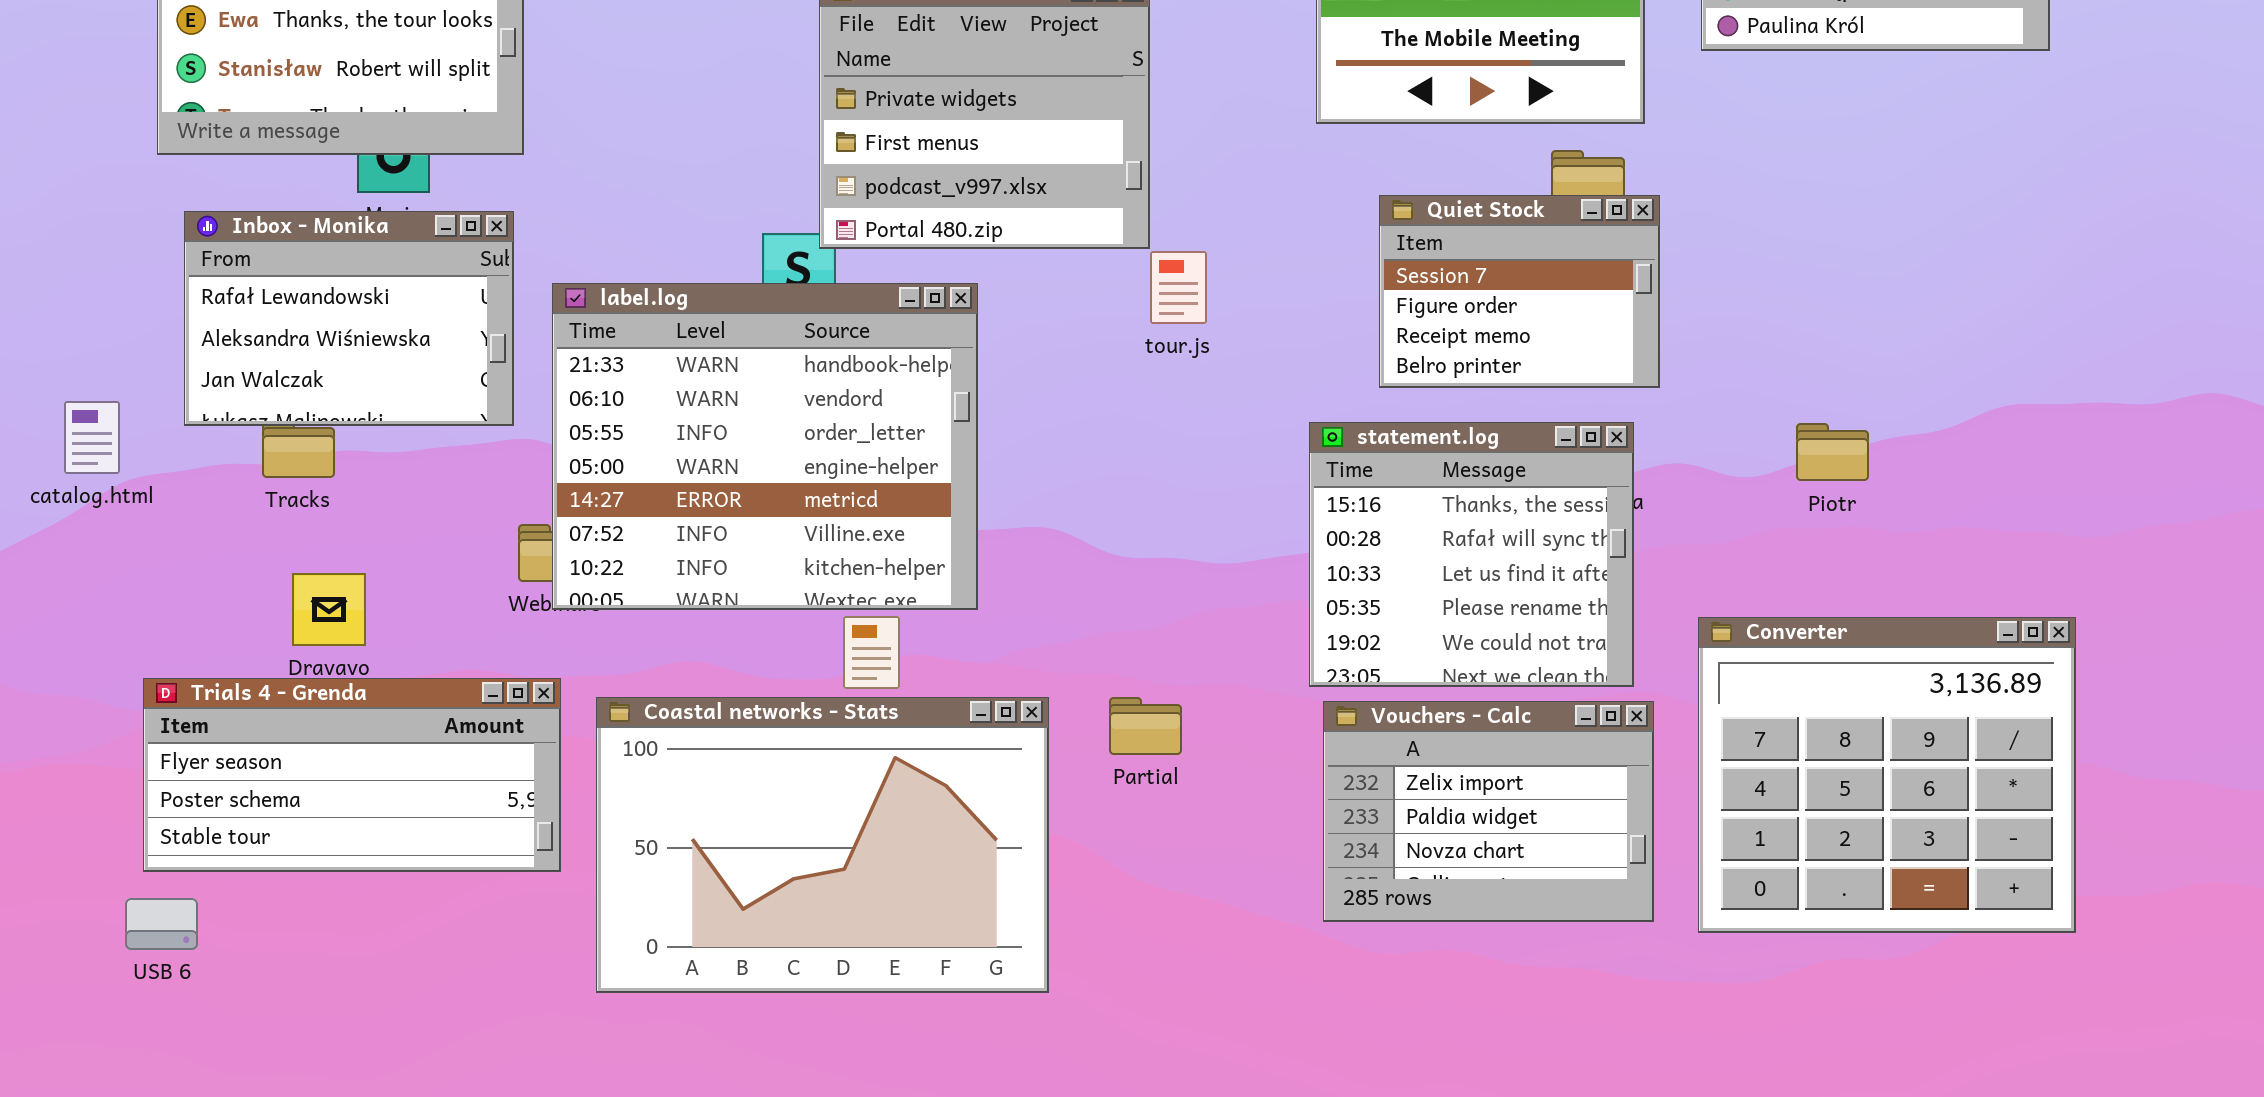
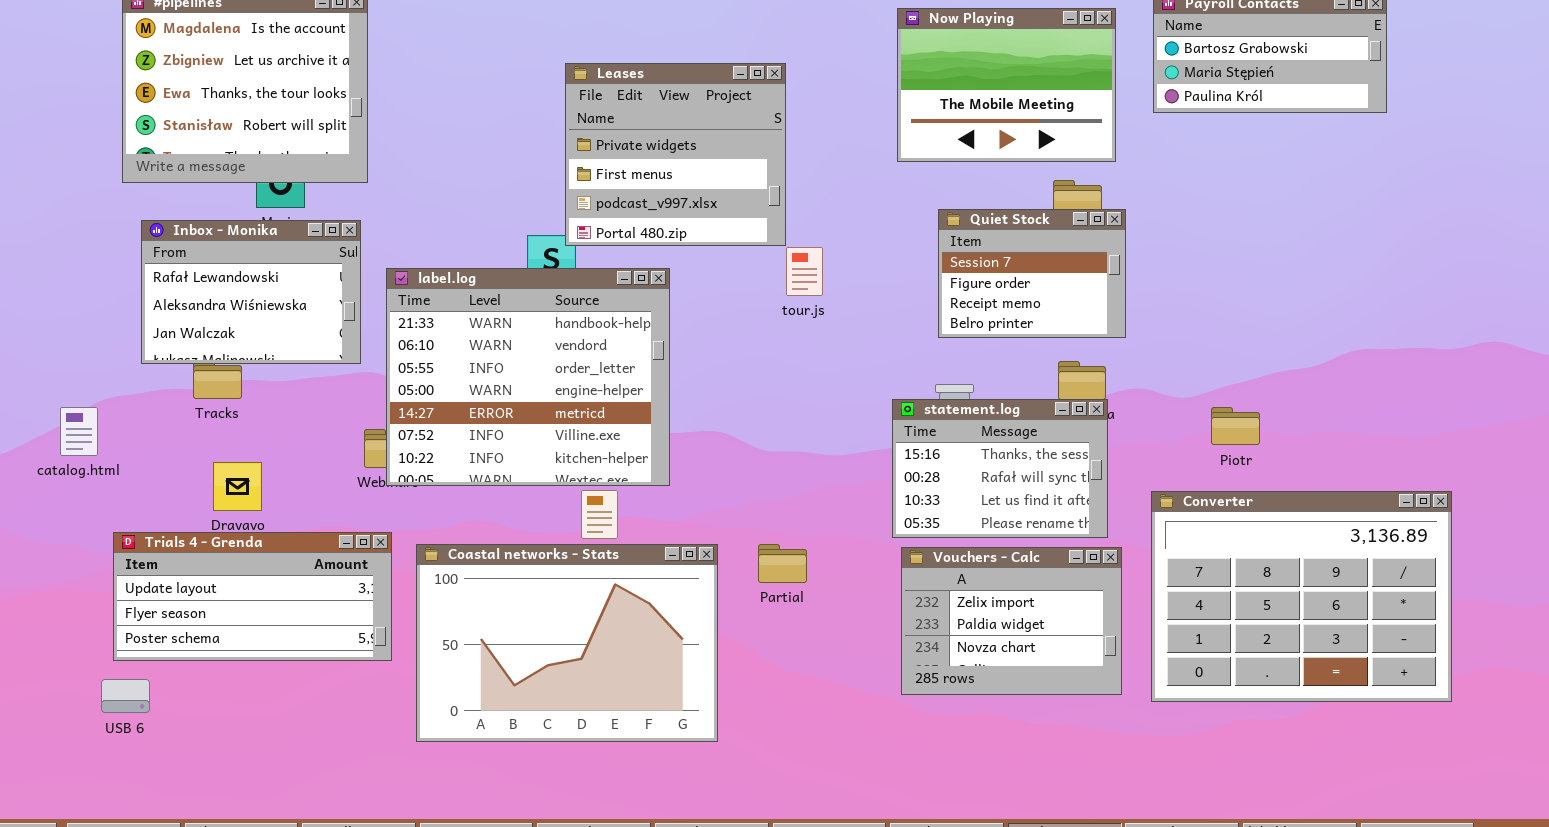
catalog.html: [64,401,120,474] -> [60,407,98,456], moved
statement.log: [1309,422,1634,687] -> [892,399,1108,538], resized
Piotr: [1796,423,1869,481] -> [1211,407,1260,445], moved
Converter: [1698,617,2076,933] -> [1151,491,1452,702], resized
Trials 4 - Grenda: [143,678,561,872] -> [113,532,392,661], scrolled up 1 row

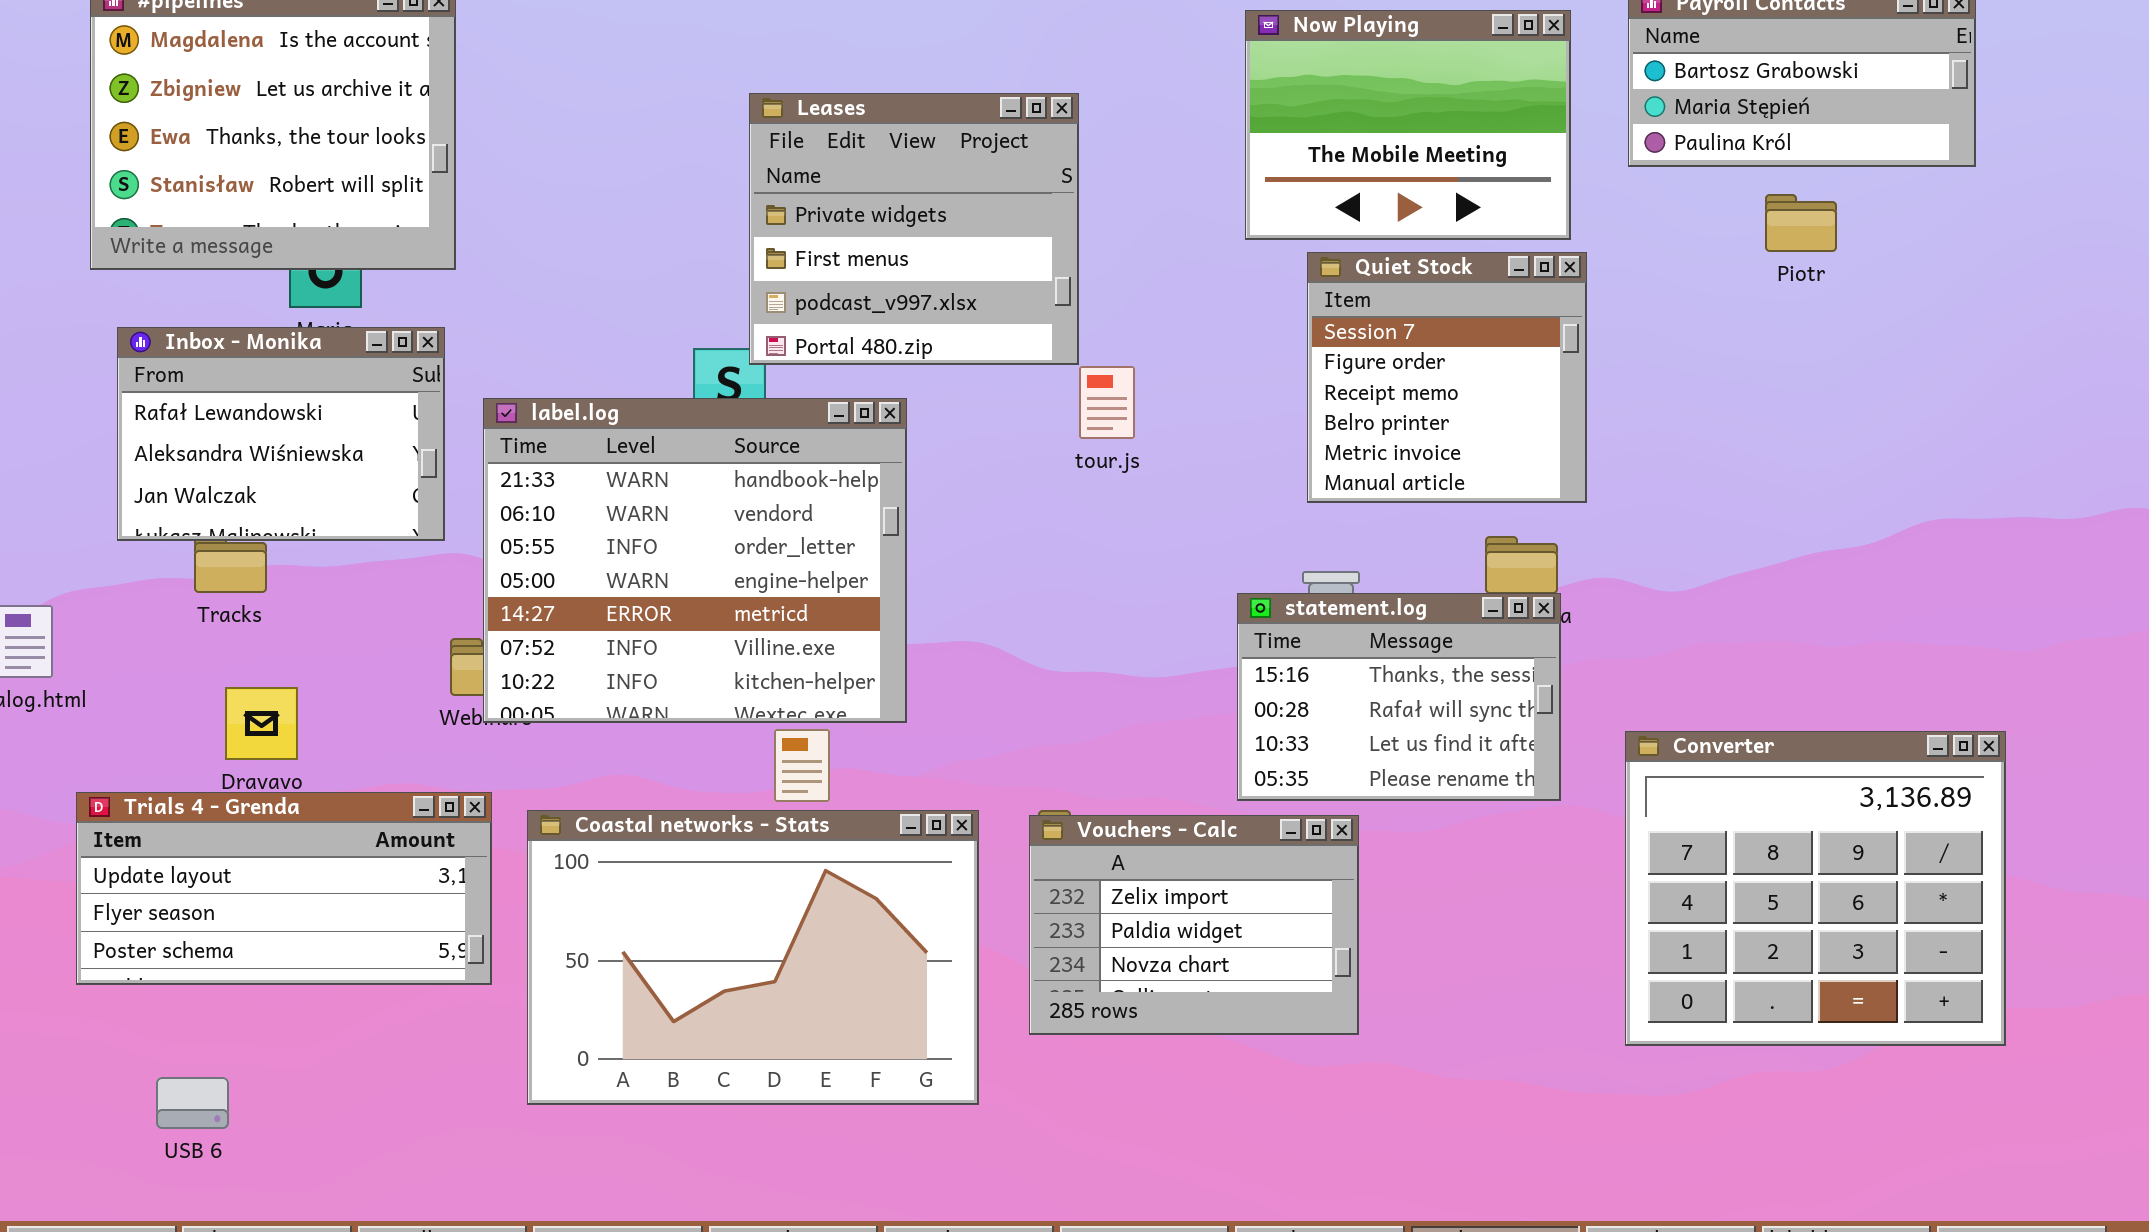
Quiet Stock: [938,209,1126,338] -> [1307,252,1587,503], resized
Piotr: [1211,407,1260,445] -> [1765,194,1837,252], moved
Converter: [1151,491,1452,702] -> [1625,731,2006,1046], resized
Vouchers - Calc: [901,547,1122,695] -> [1029,815,1359,1035], moved
USB 6: [101,679,150,713] -> [156,1077,229,1129], moved

